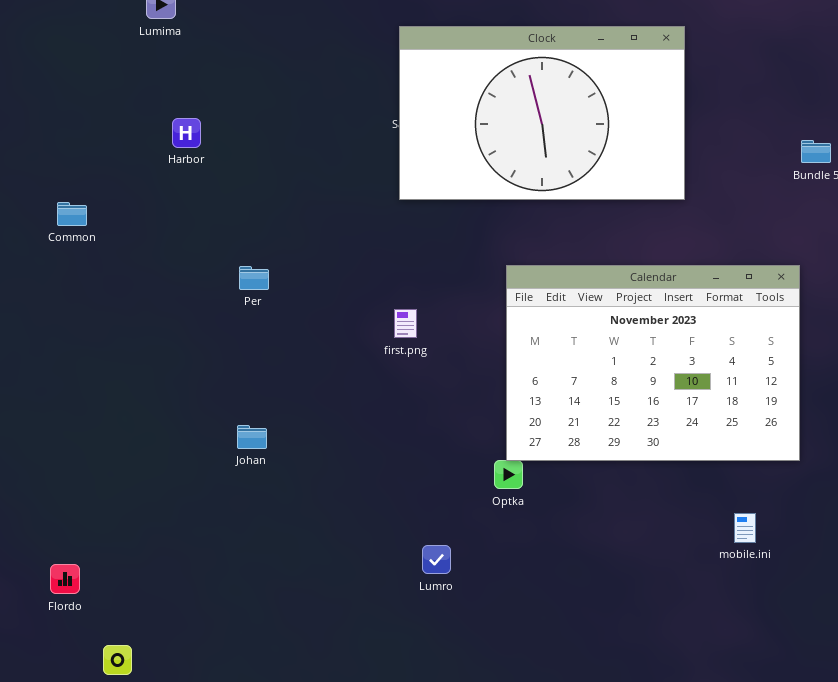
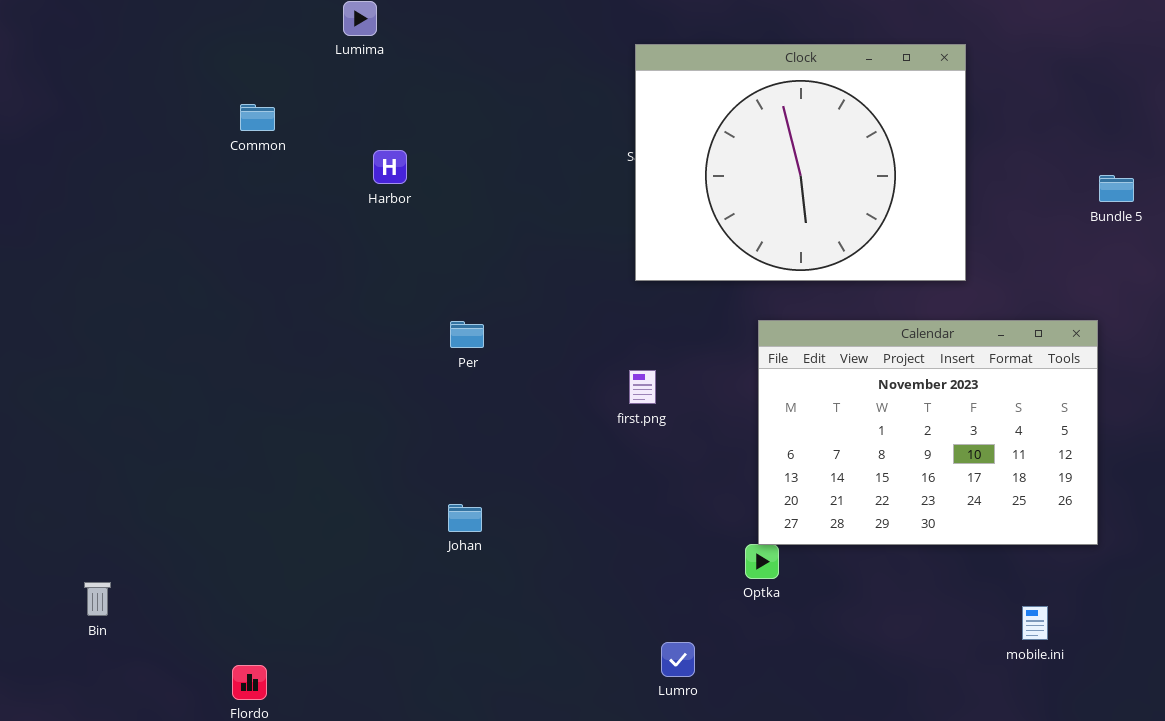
Clock: [399,26,685,200] -> [635,44,966,281], resized
Common: [57,202,87,226] -> [240,104,275,131], moved

